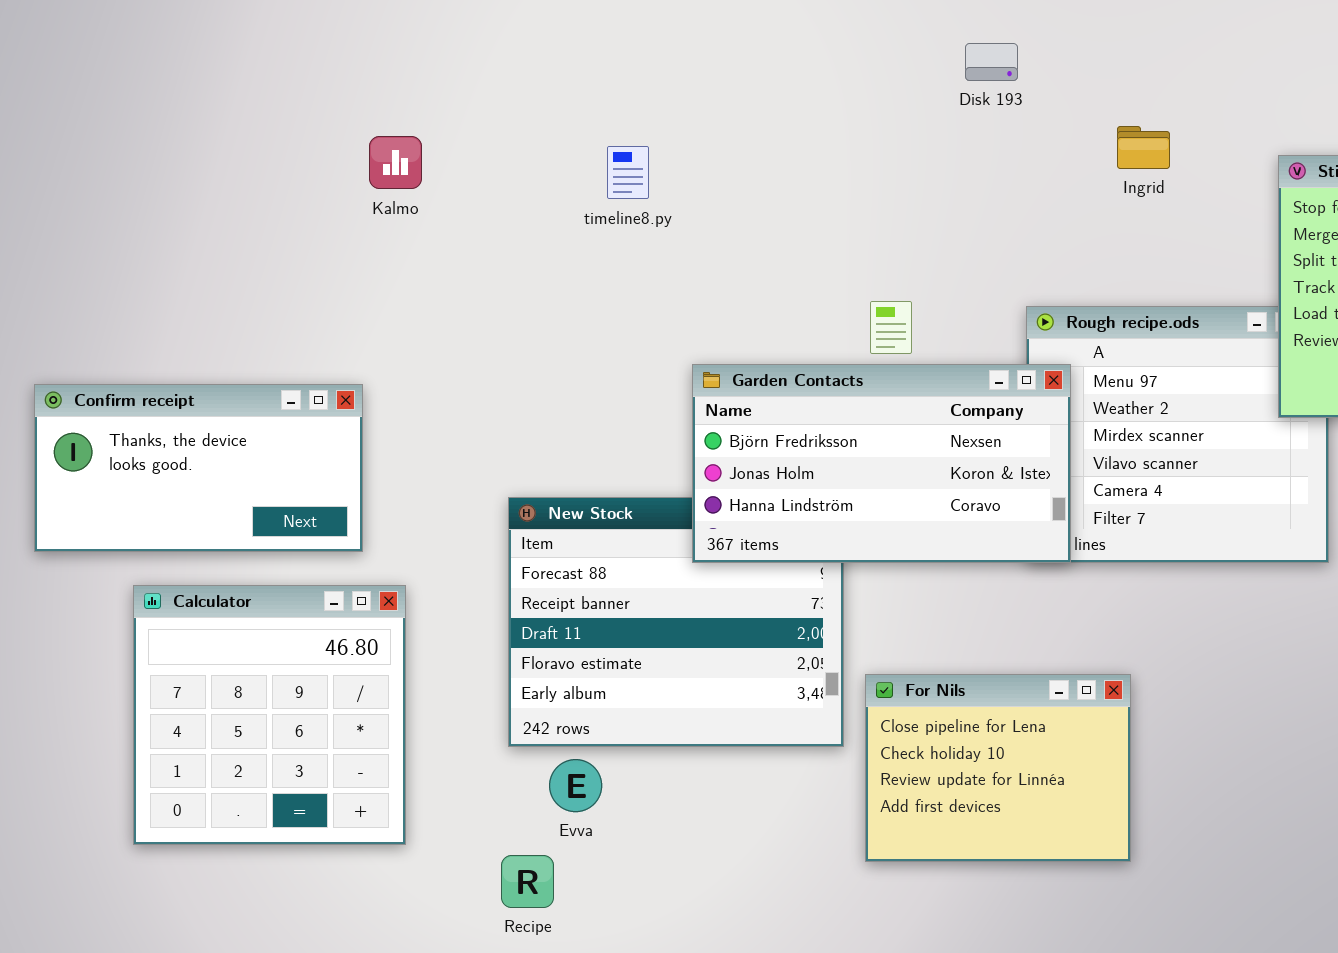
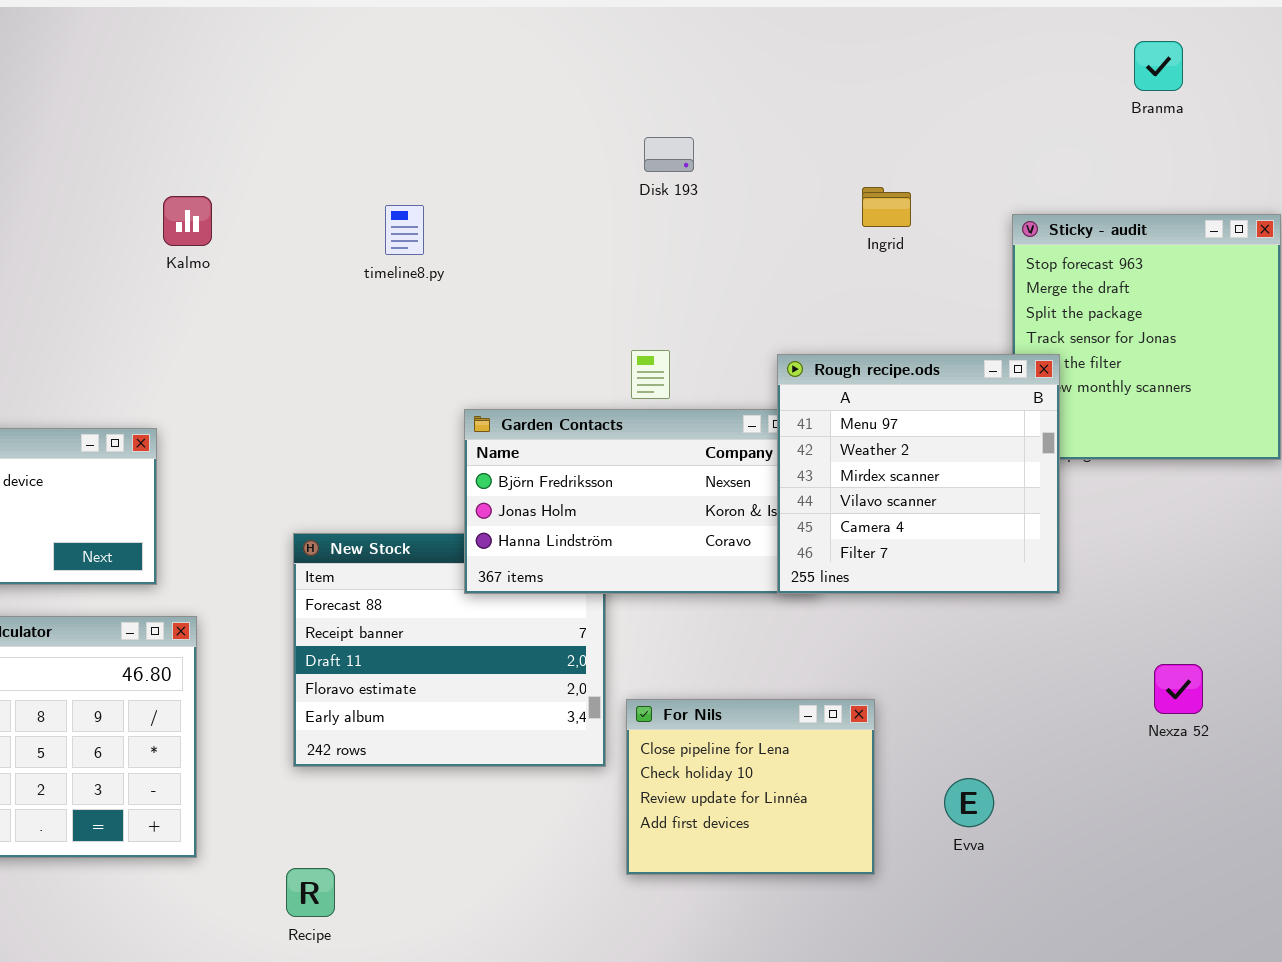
Disk 193: [965,43,1018,81] -> [644,137,694,172], moved
Rough recipe.ods: [1026,306,1329,563] -> [777,354,1060,594], raised
Evva: [549,759,602,812] -> [944,778,994,827], moved

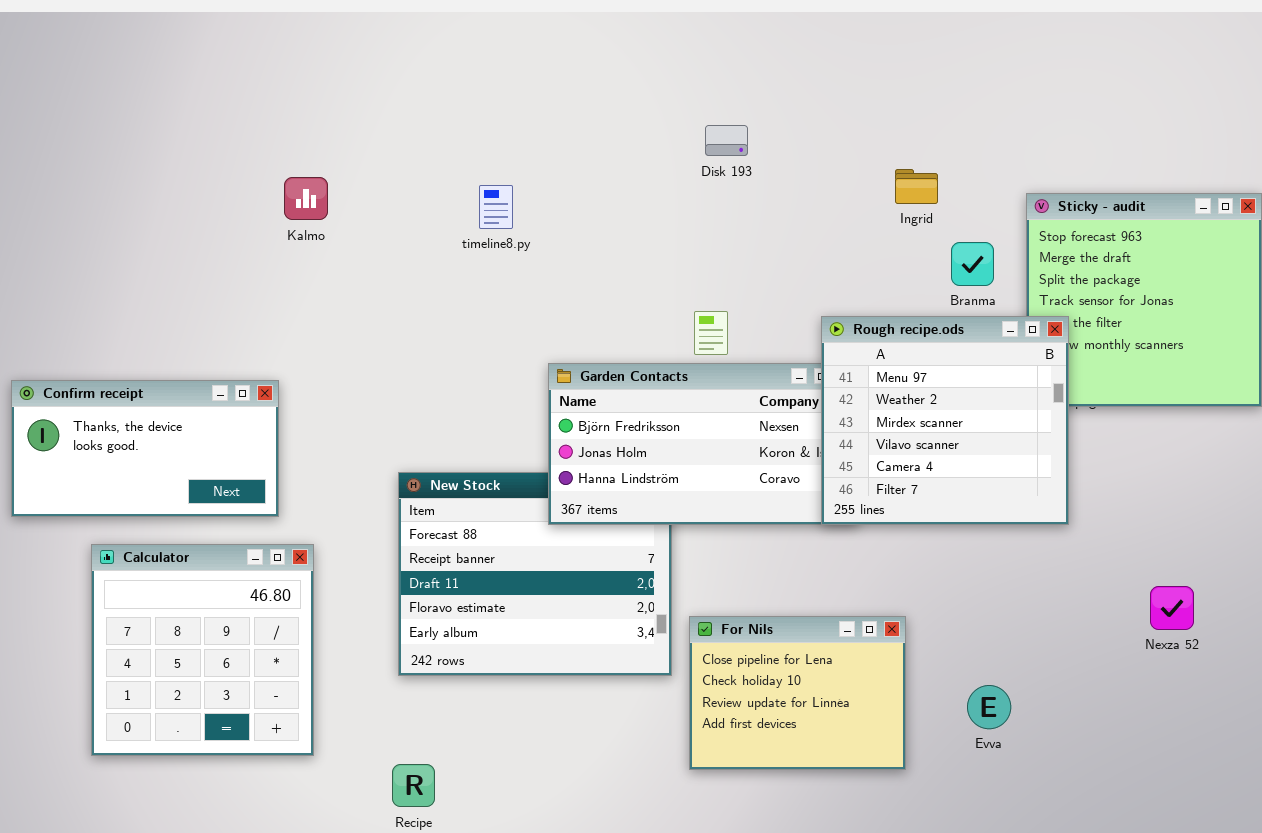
Branma: [1134,41,1183,91] -> [951,242,994,286], moved

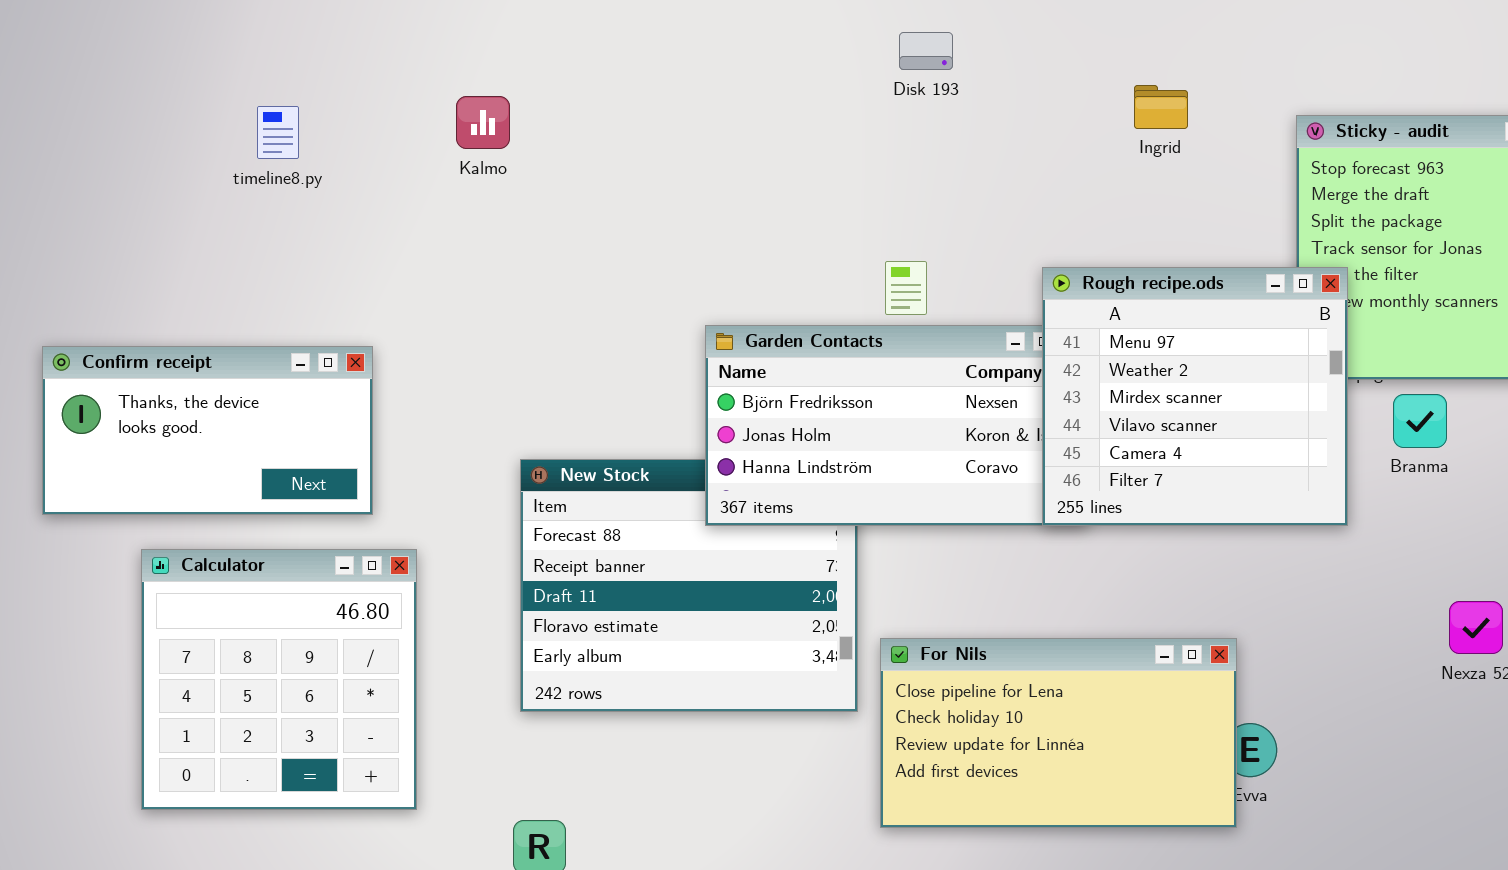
Kalmo: [284,177,328,220] -> [456,96,510,149], moved
timeline8.py: [479,185,513,229] -> [257,106,299,159], moved
Branma: [951,242,994,286] -> [1393,394,1447,448], moved
For Nils: [689,616,906,770] -> [880,638,1237,828], resized

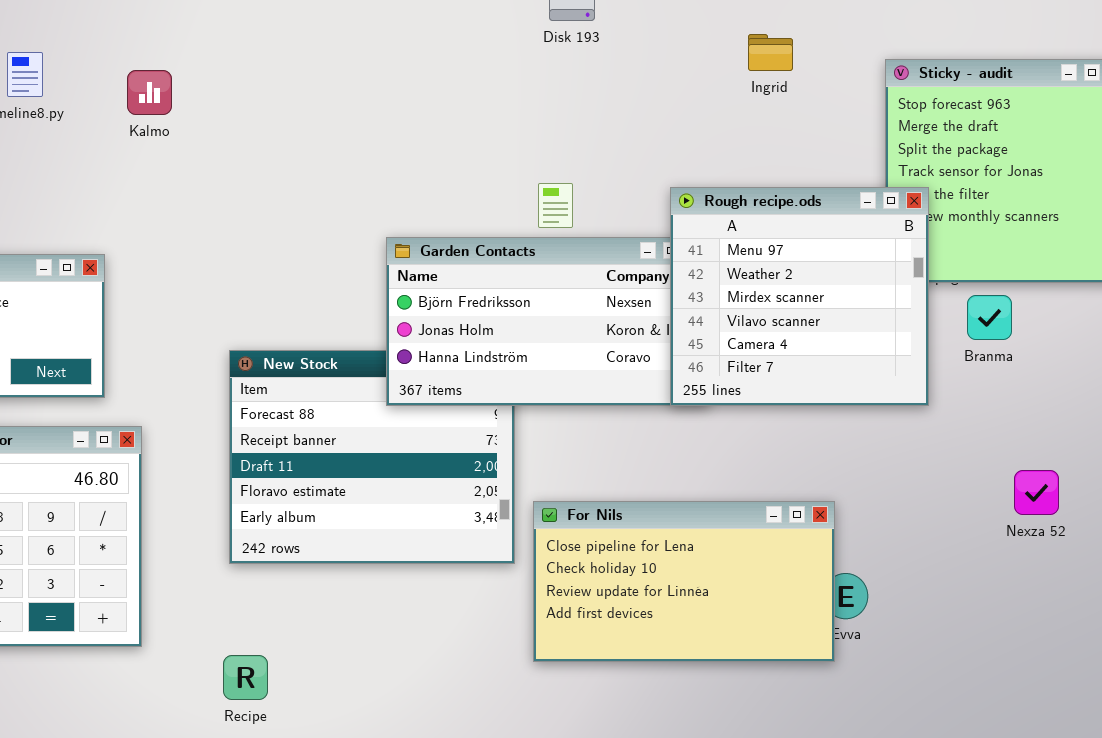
Kalmo: [456,96,510,149] -> [127,70,172,115], moved

